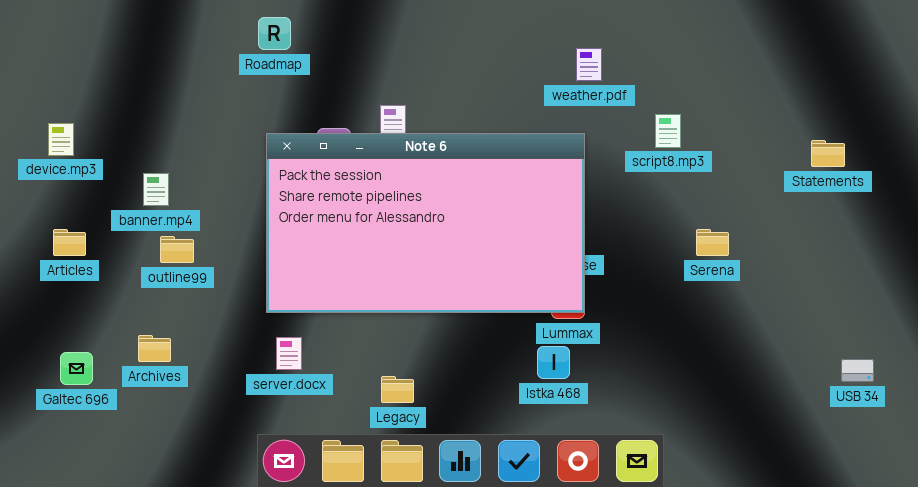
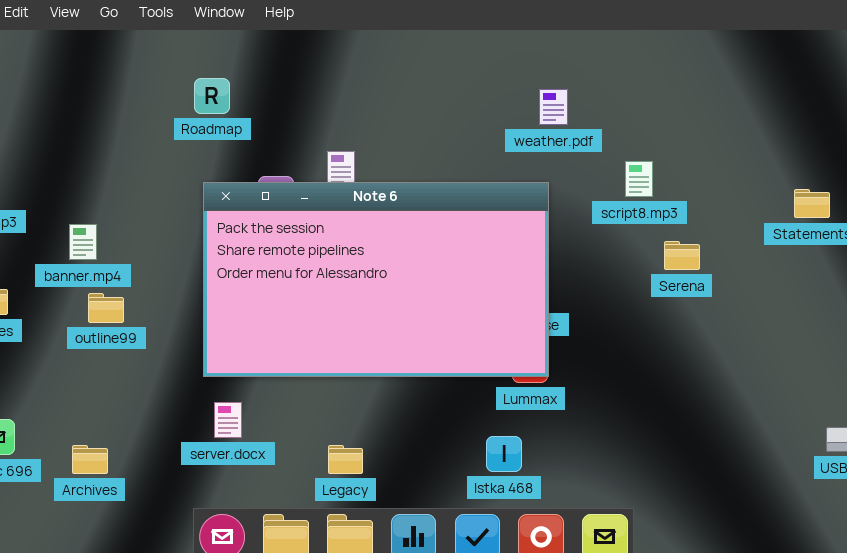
Roadmap: [258,17,291,50] -> [194,78,230,114], moved
Serena: [696,229,729,256] -> [664,241,700,270], moved
Archives: [138,335,171,362] -> [72,445,108,474], moved
Istka 468: [537,346,570,379] -> [486,436,522,472], moved

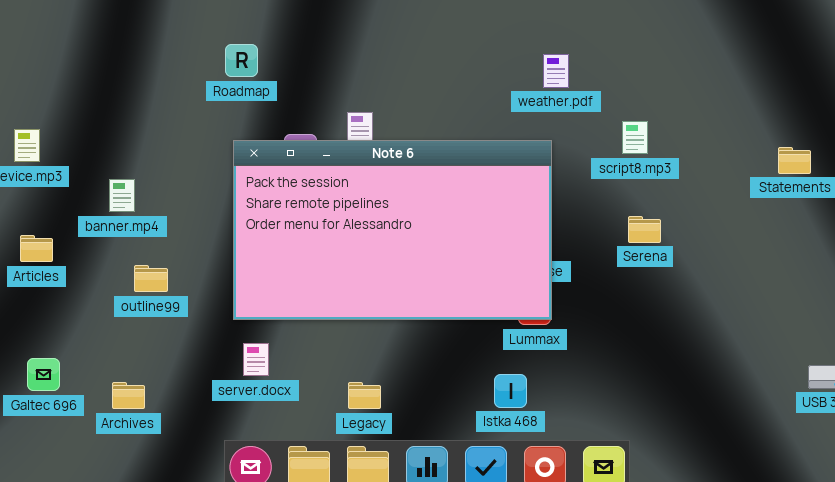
Serena: [664,241,700,270] -> [628,216,661,243], moved
outline99: [88,293,124,323] -> [134,265,168,292], moved

